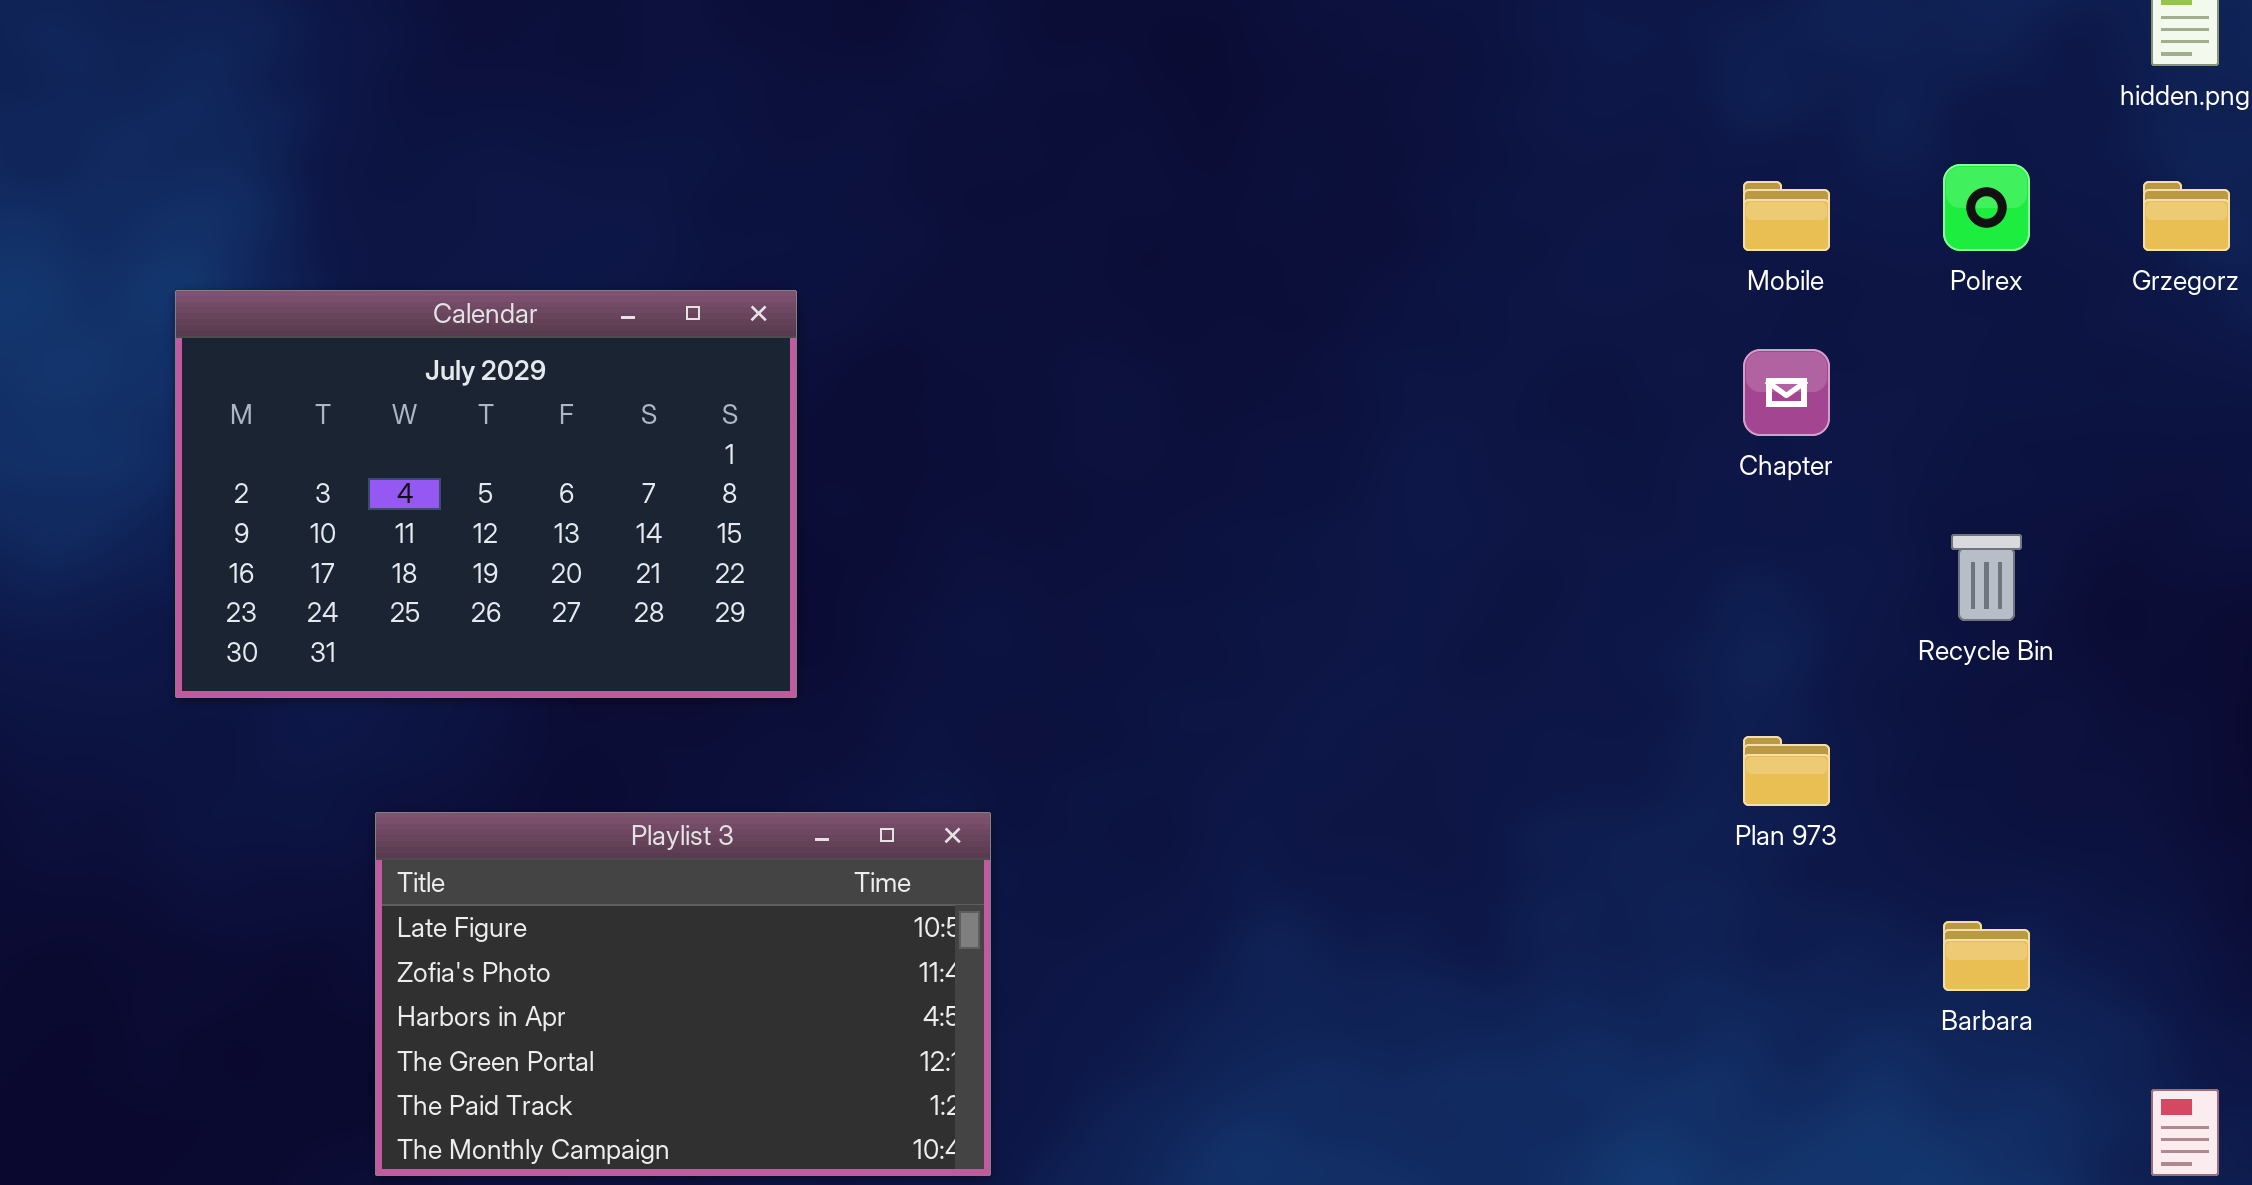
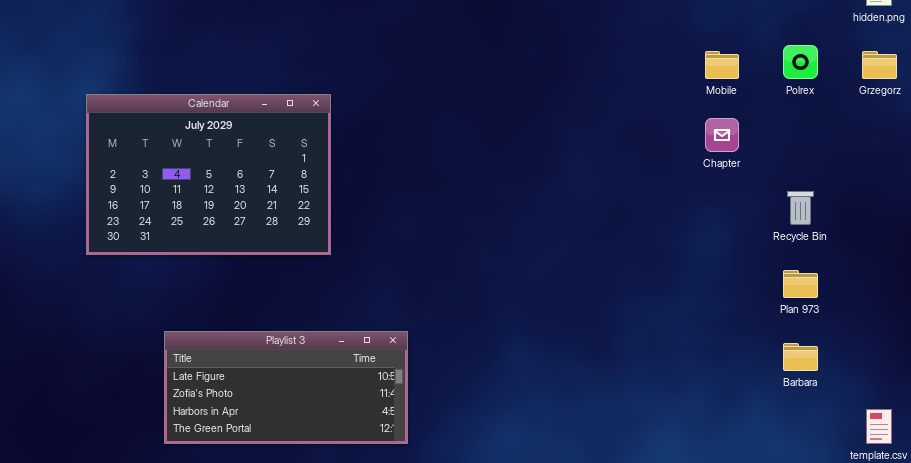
Plan 973: [1743,736,1830,806] -> [783,270,818,298], moved
Playlist 3: [375,812,991,1176] -> [164,331,408,444], resized

